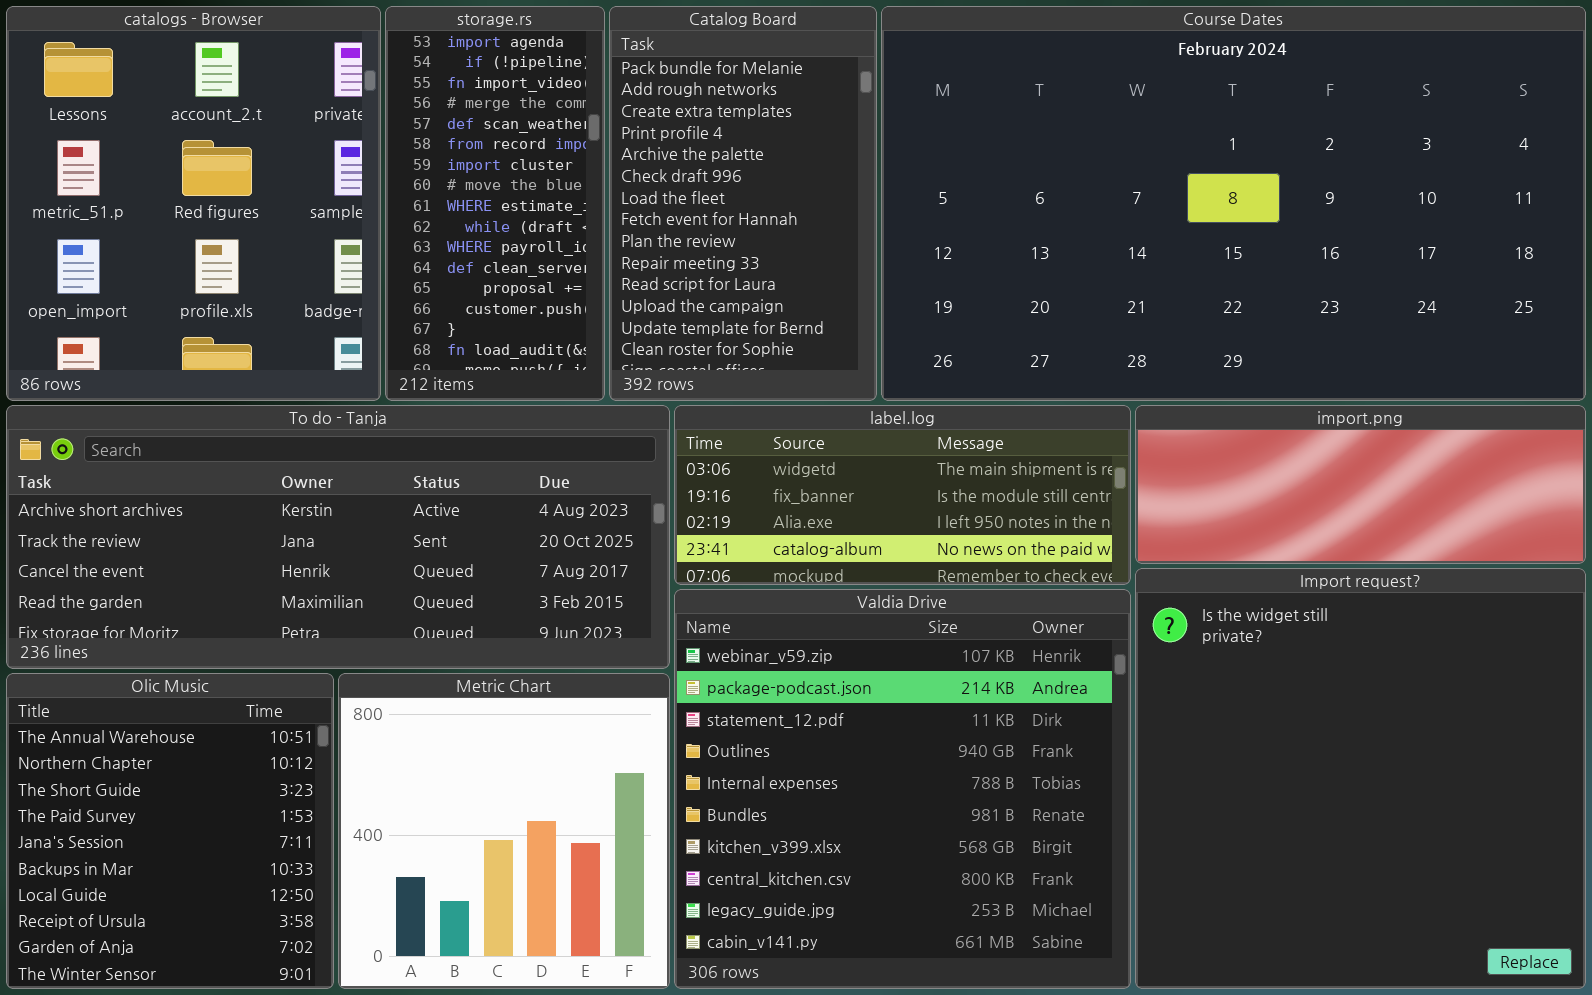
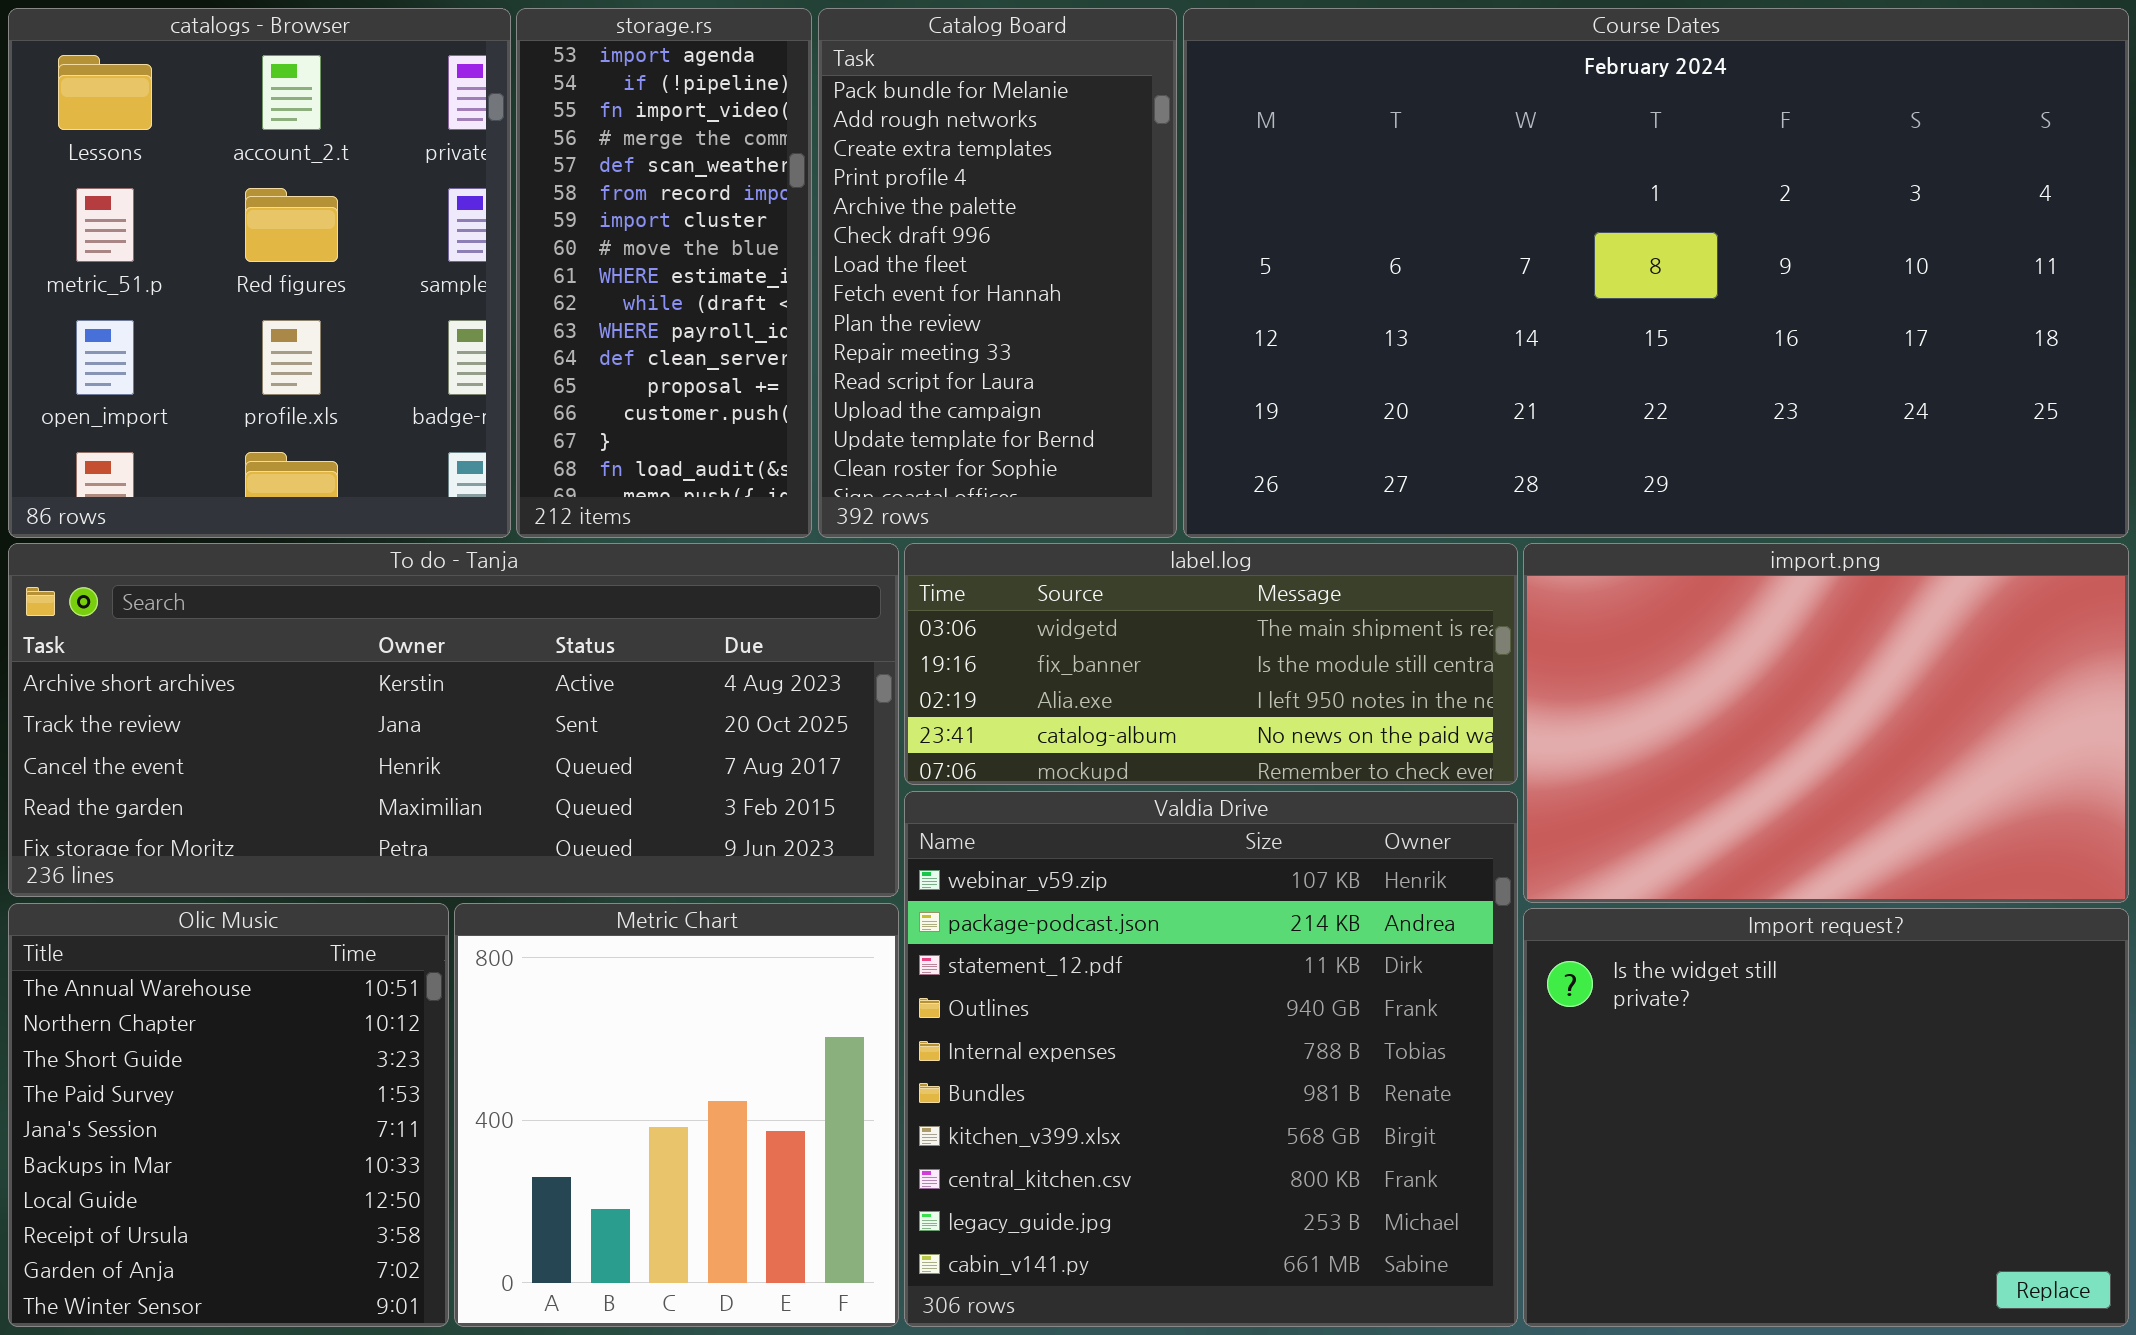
import.png: [1135,405,1586,564] -> [1523,543,2129,903], resized
Import request?: [1135,568,1586,989] -> [1523,908,2129,1327], resized

